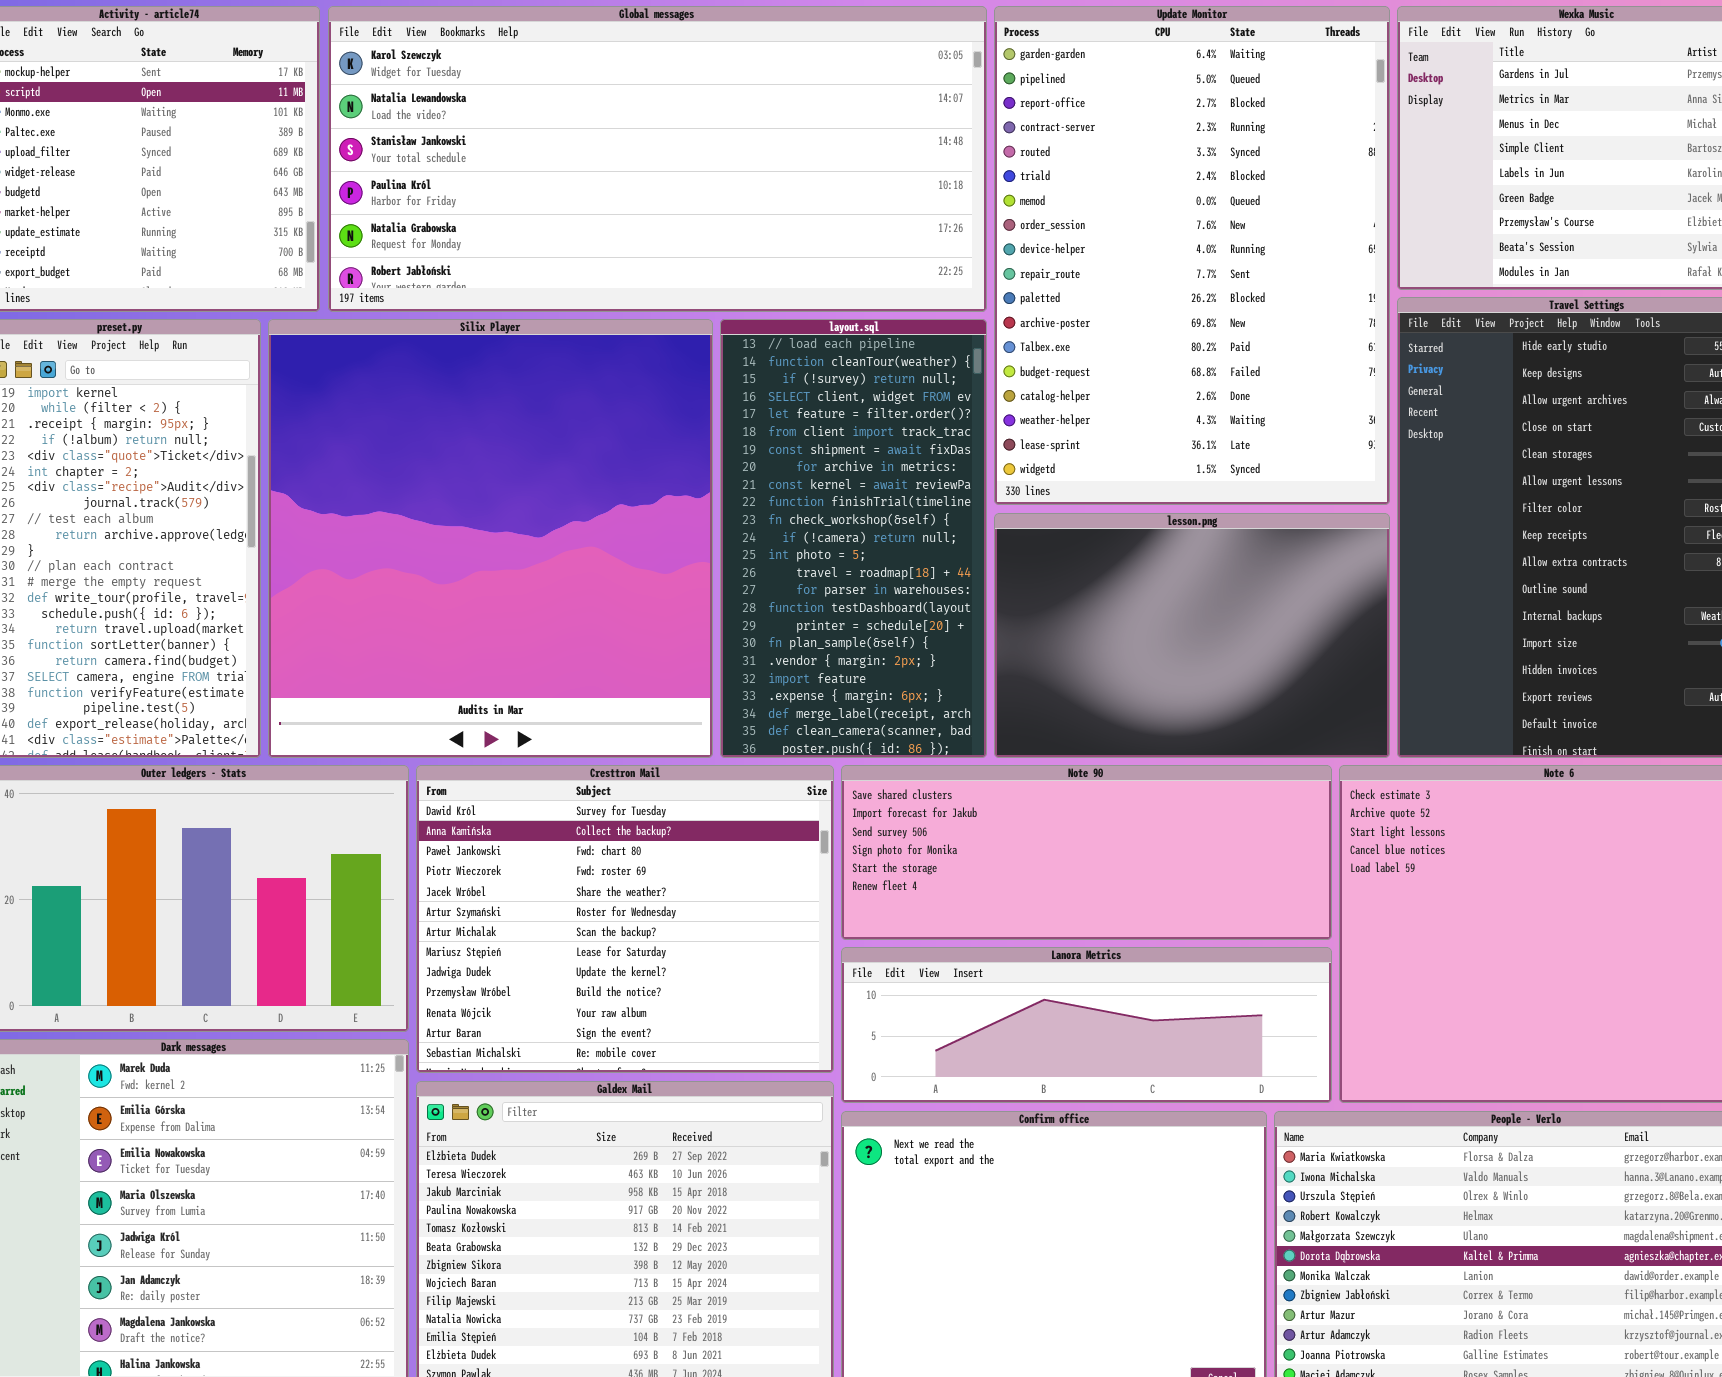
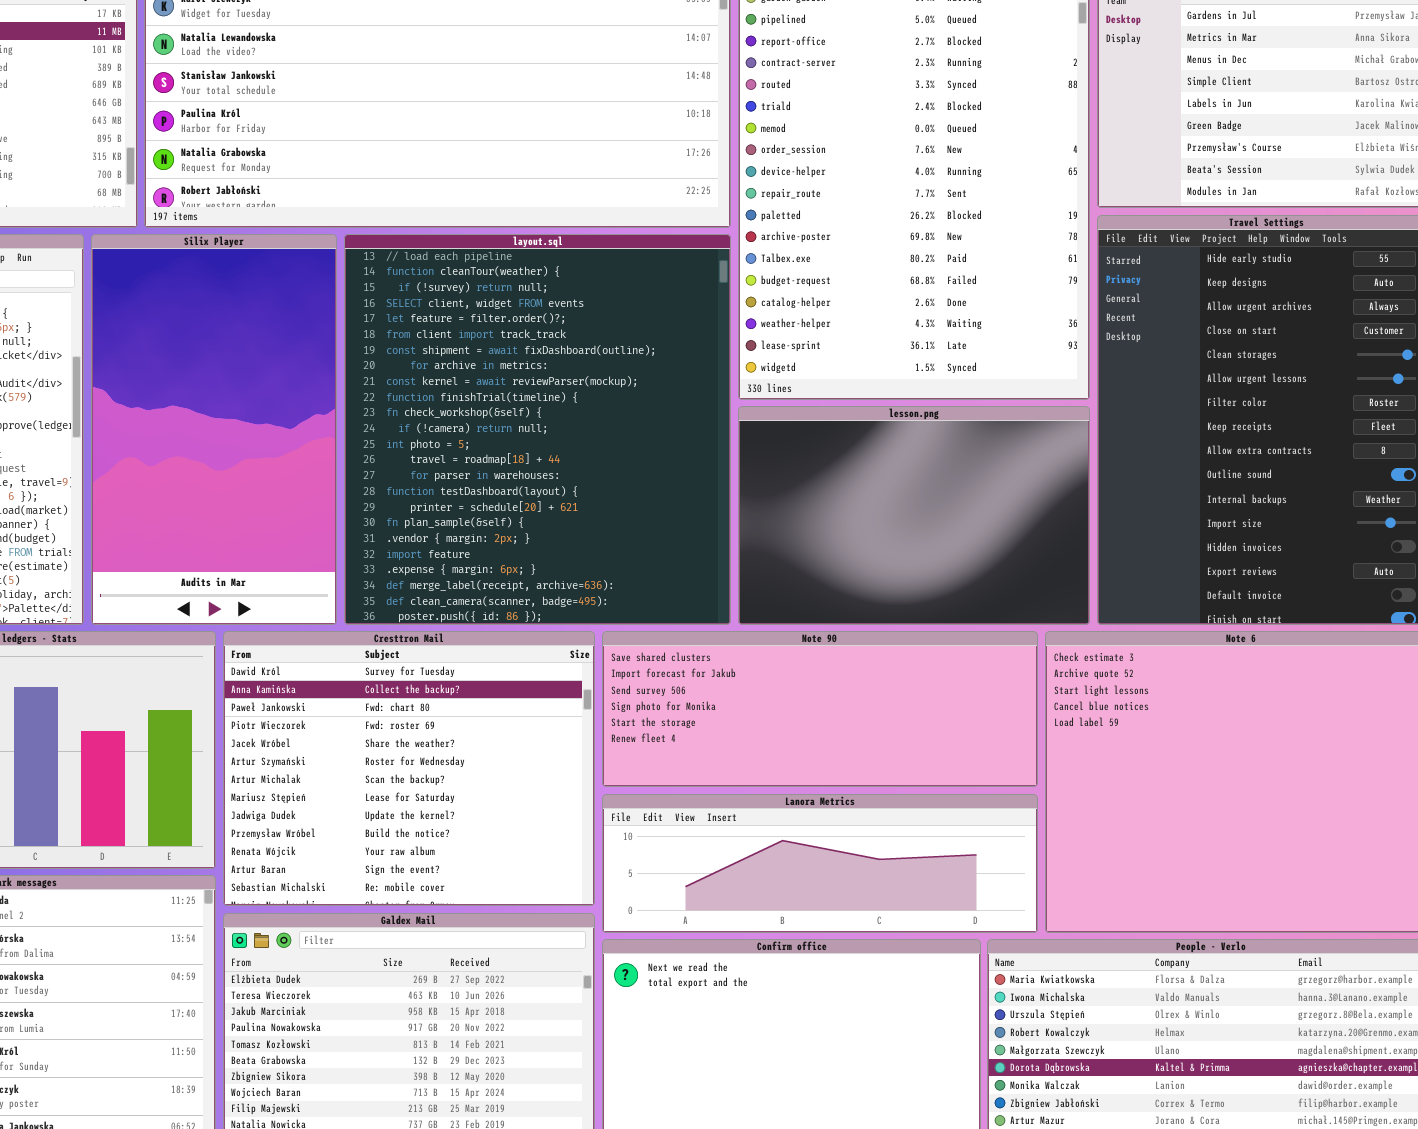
Silix Player: [268,319,713,758] -> [91,234,337,625], resized
layout.sql: [720,319,987,758] -> [344,234,731,625], resized

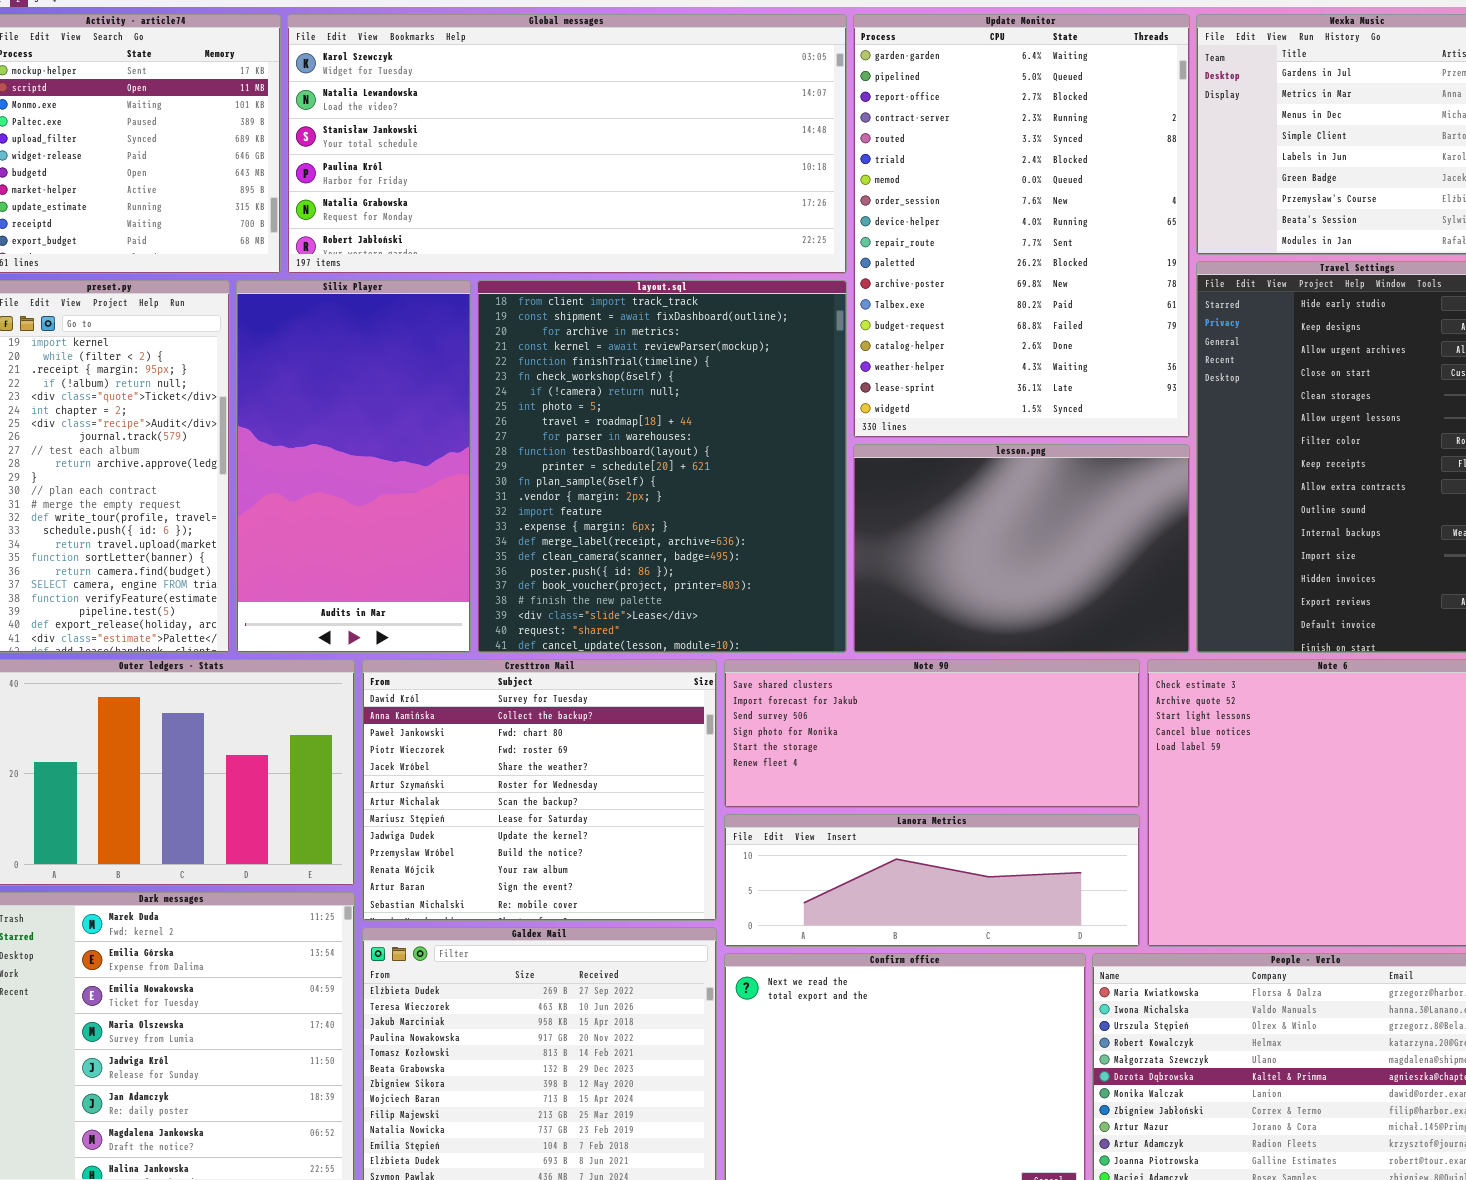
layout.sql: [344,234,731,625] -> [477,280,847,653], scrolled down 5 rows

